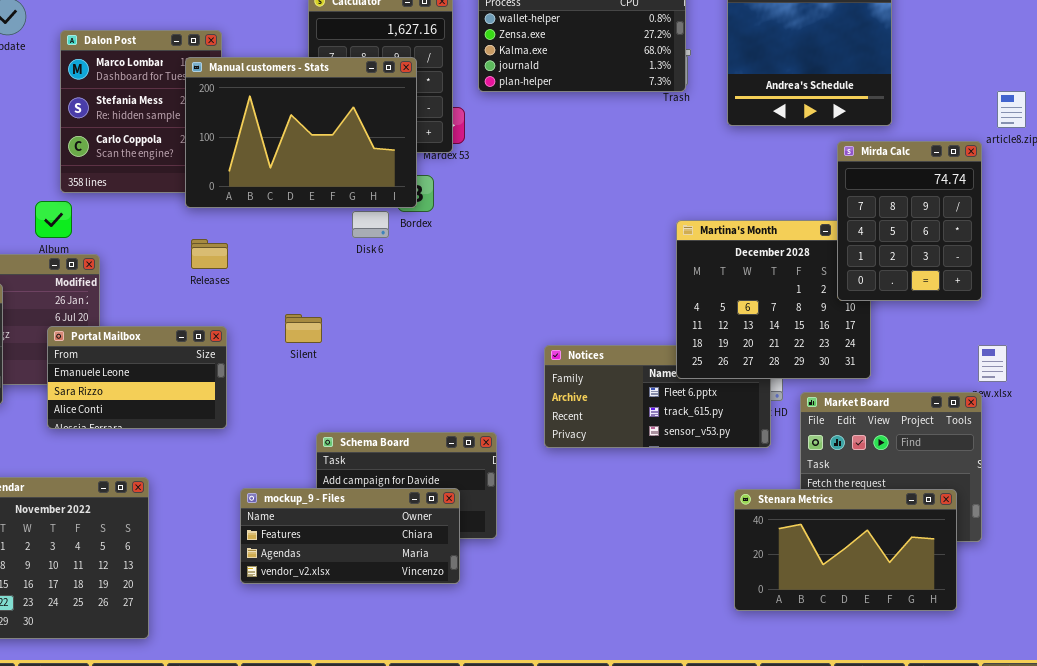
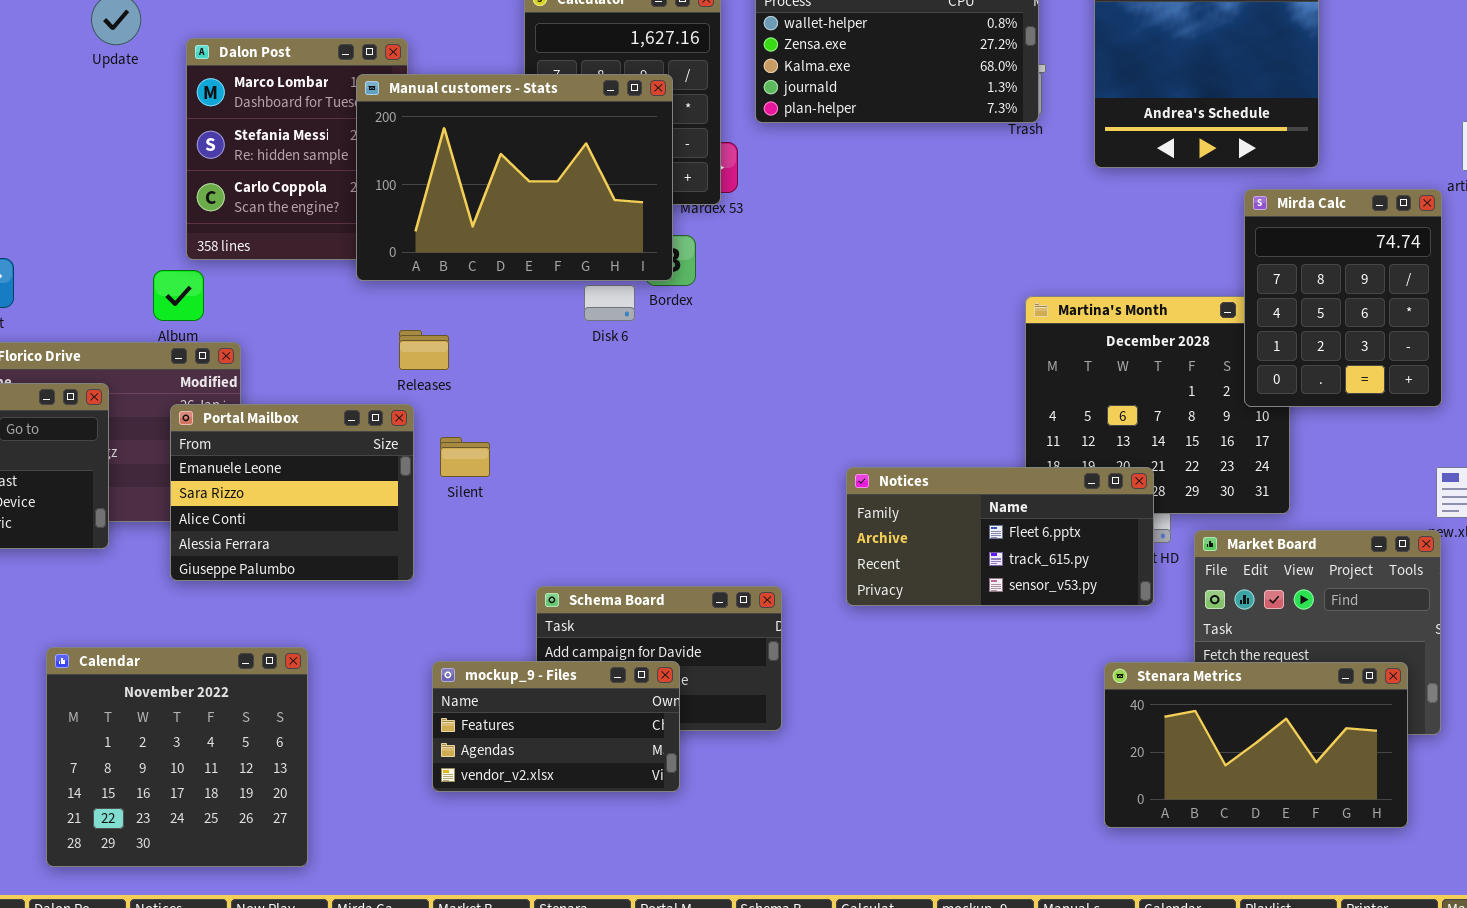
Releases: [191,239,228,269] -> [399,330,449,370], moved
Silent: [285,314,322,343] -> [440,437,490,477], moved
Portal Mailbox: [47,326,227,429] -> [170,404,414,581], resized
Notices: [544,345,771,448] -> [846,467,1154,606], raised
mockup_9 - Files: [240,488,460,584] -> [432,661,680,792], resized

